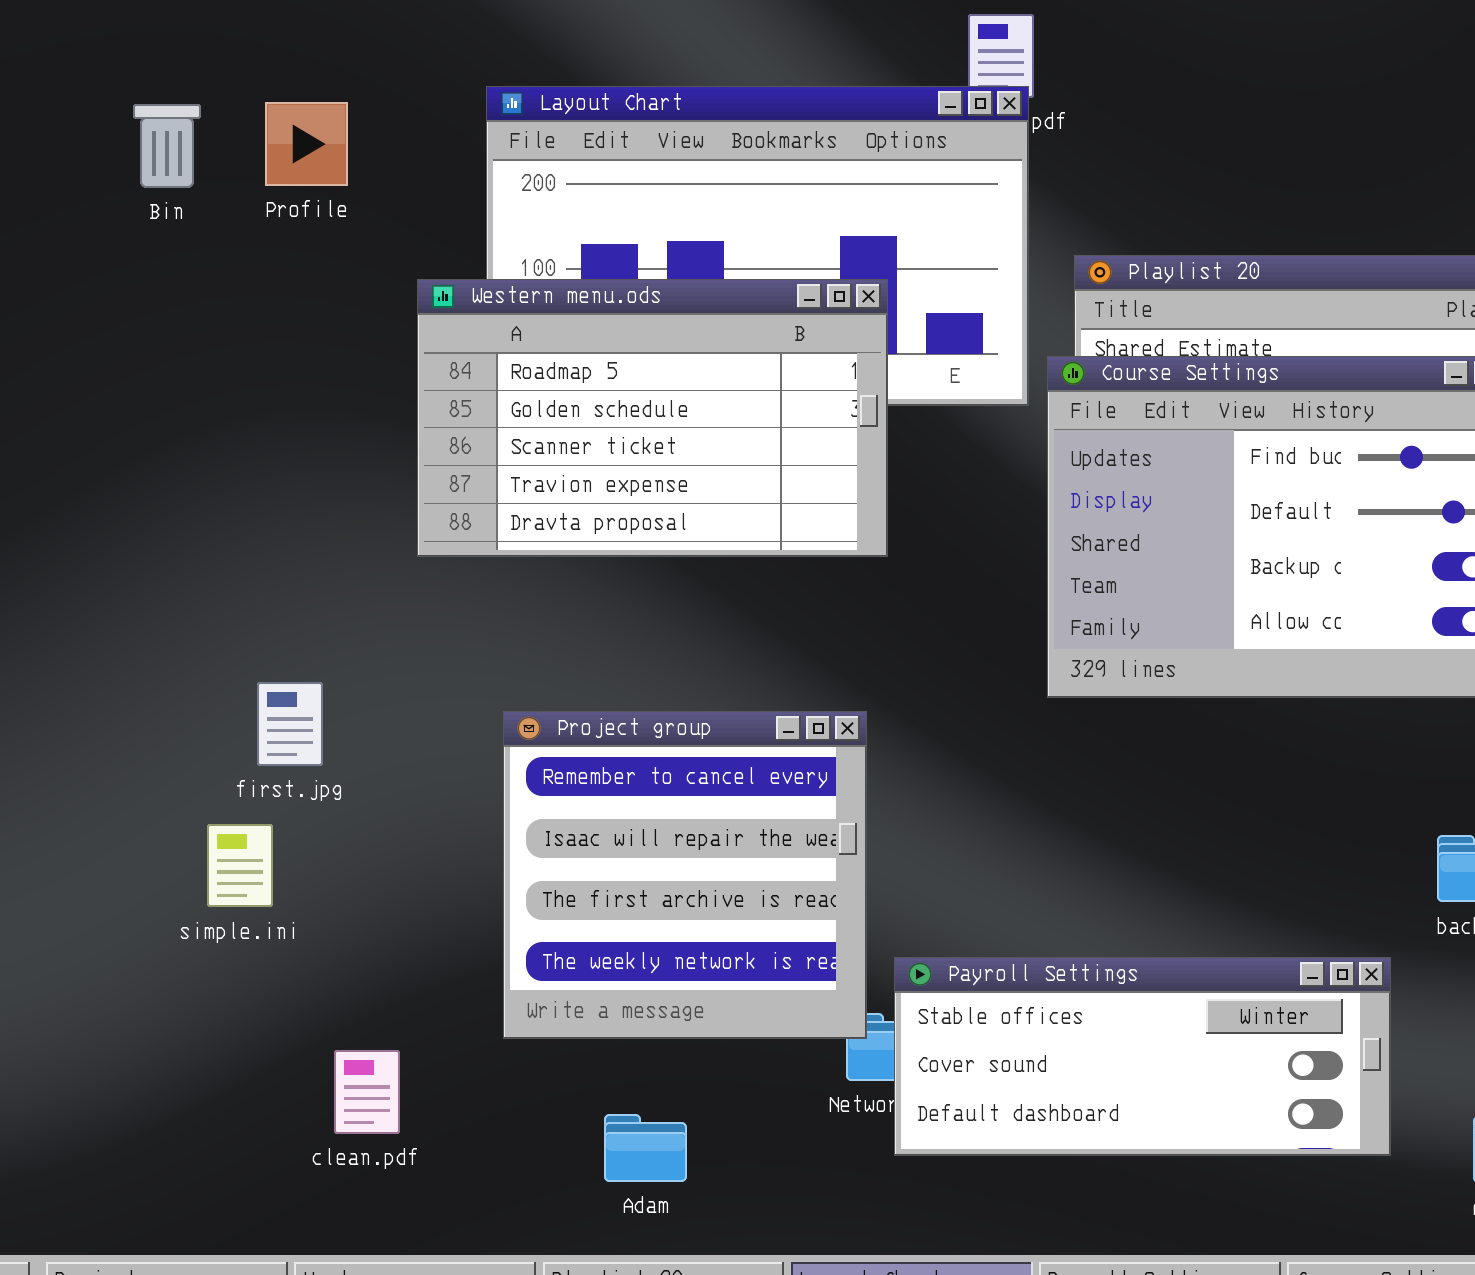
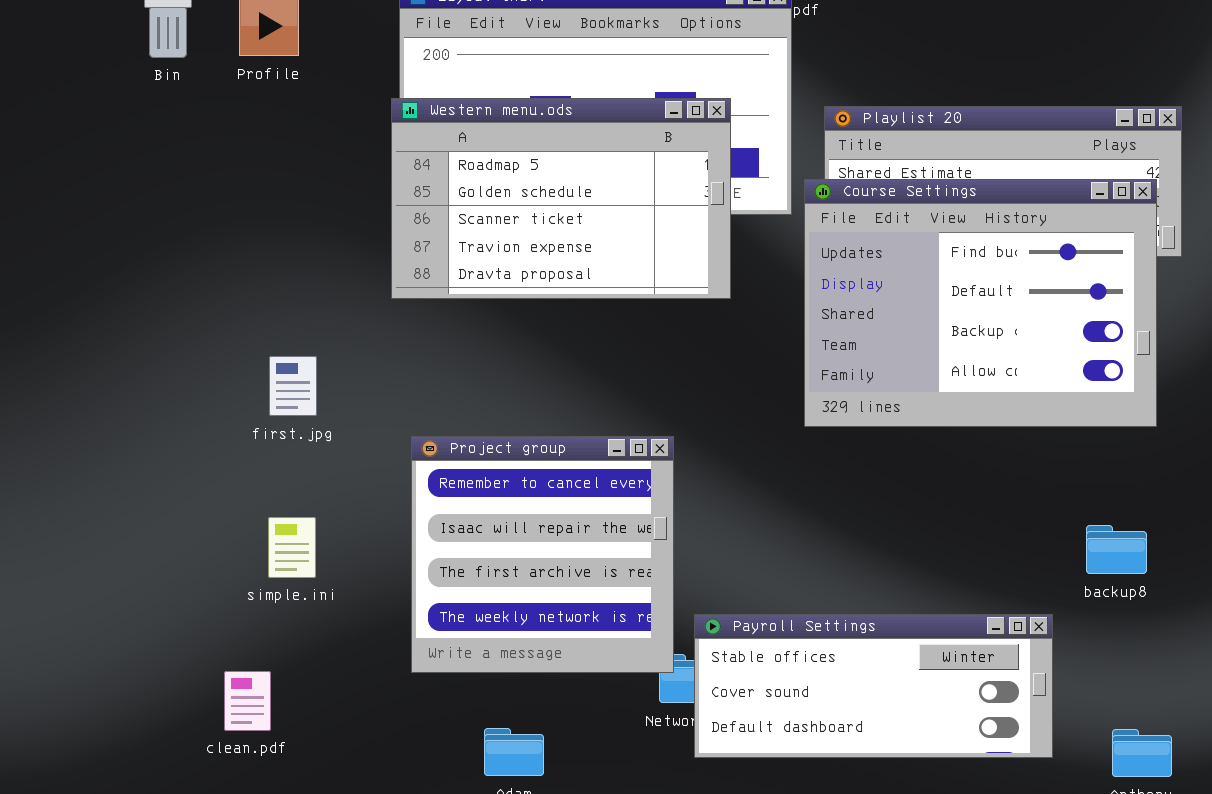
Western menu.ods: [417,279,888,557] -> [391,98,731,299], moved
first.jpg: [257,682,323,766] -> [269,356,317,416], moved
simple.ini: [207,824,273,907] -> [268,517,316,578], moved
clean.pdf: [334,1050,400,1134] -> [224,671,271,731], moved

